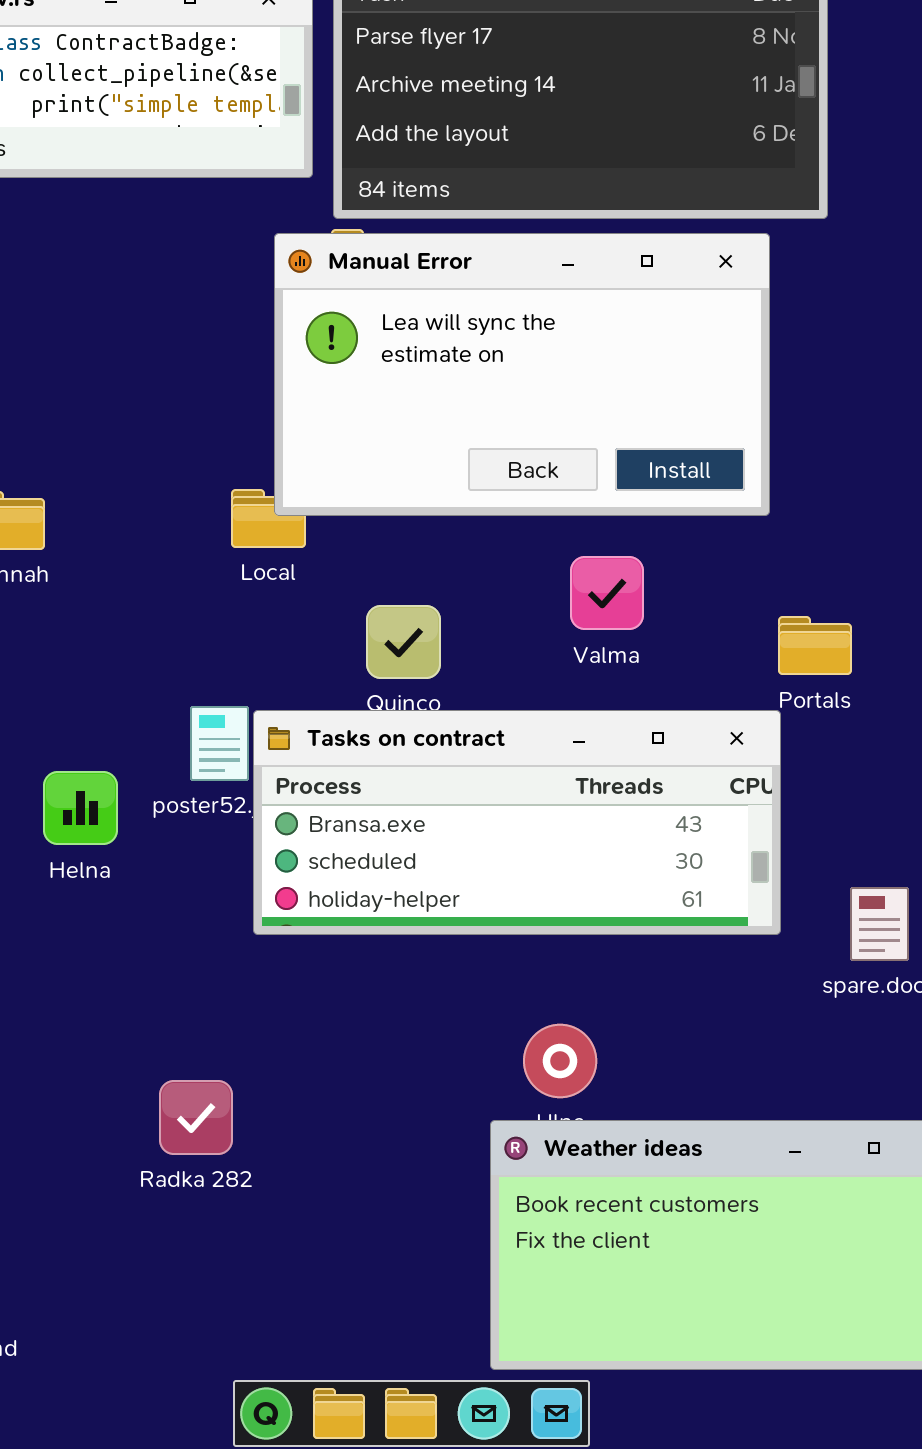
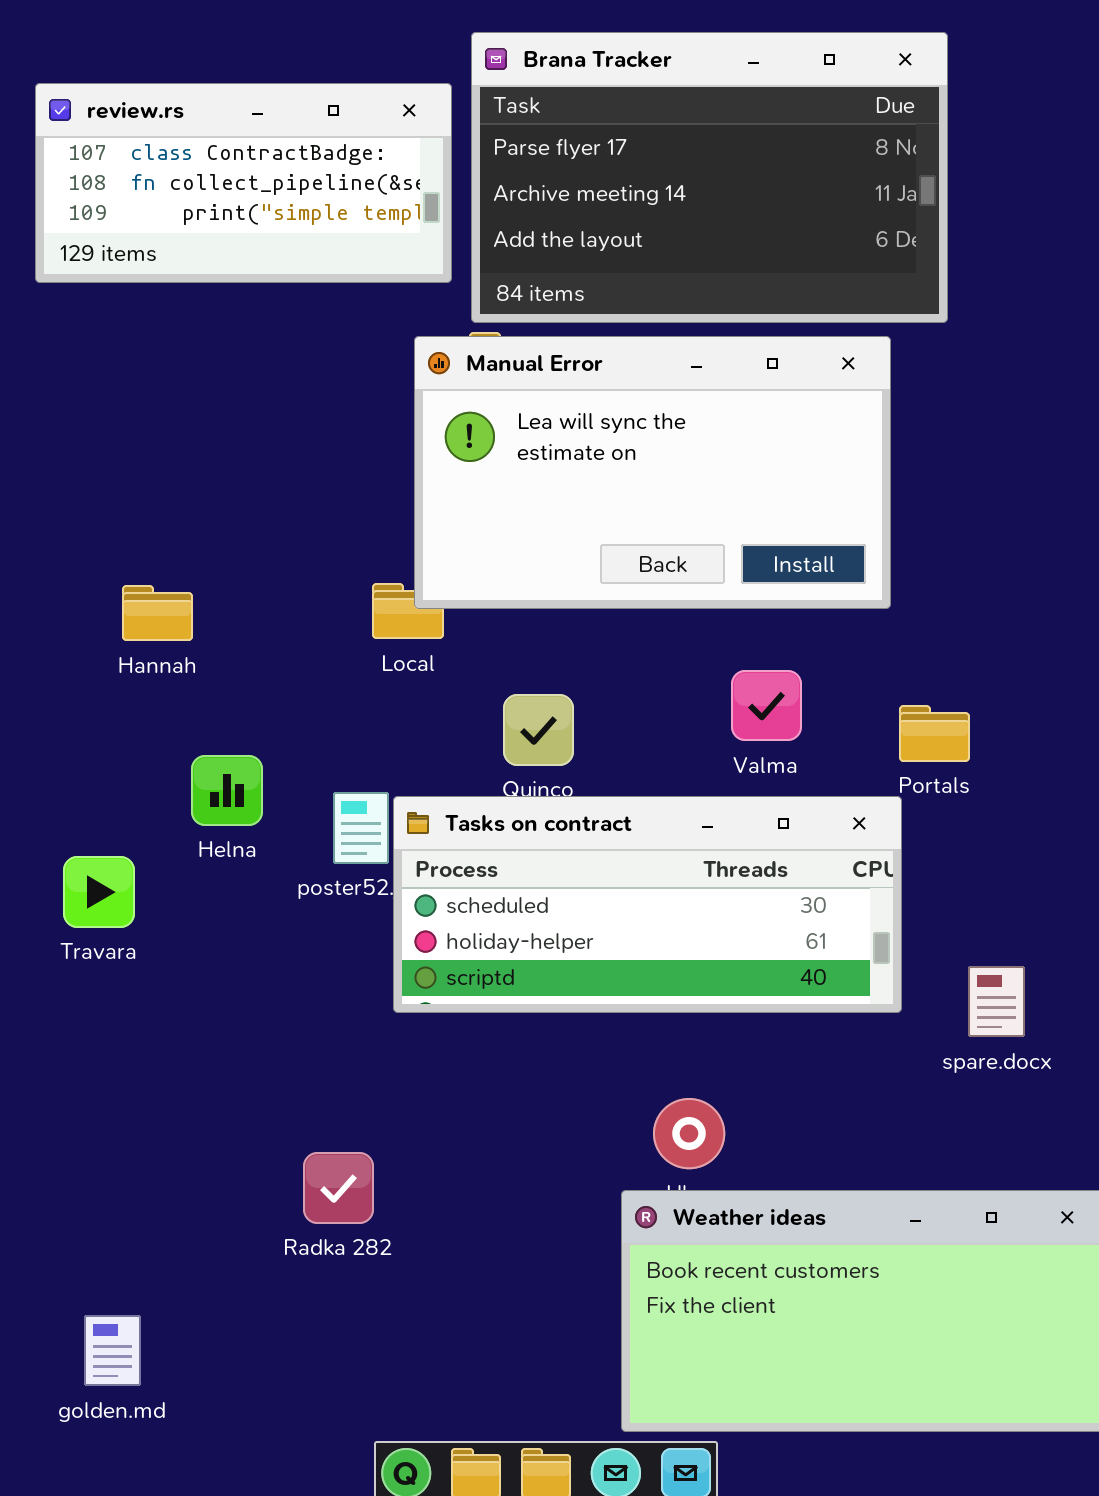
Valma: [570,556,644,630] -> [731,670,802,741], moved
Tasks on contract: [253,710,781,935] -> [393,796,902,1013], scrolled down 1 row
Helna: [43,771,118,845] -> [191,755,263,826], moved

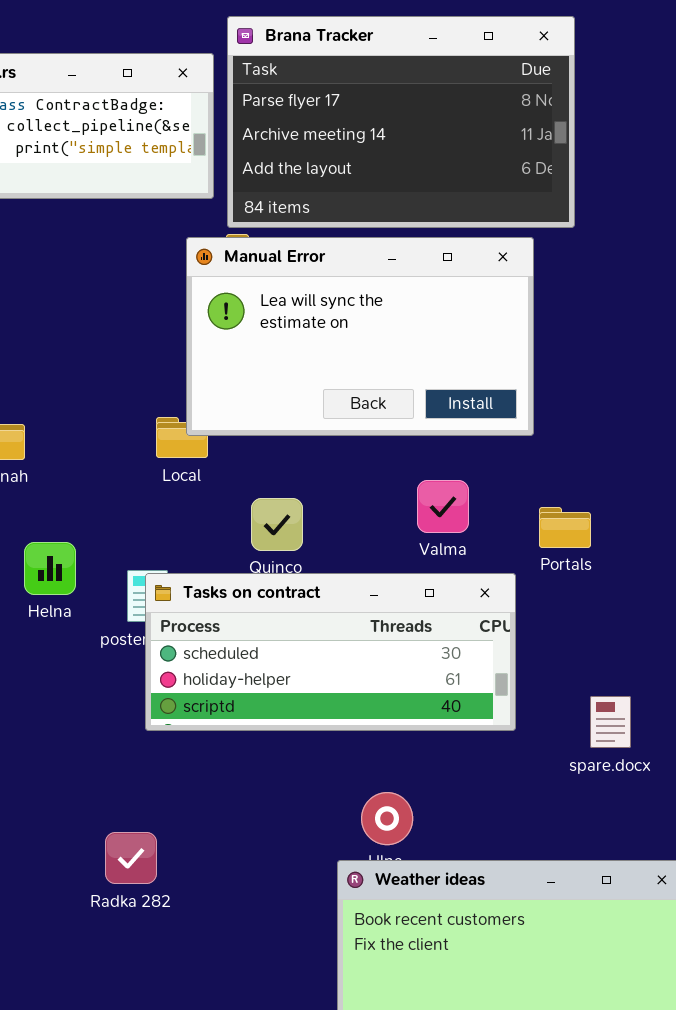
Tasks on contract: [393,796,902,1013] -> [145,573,516,731], moved

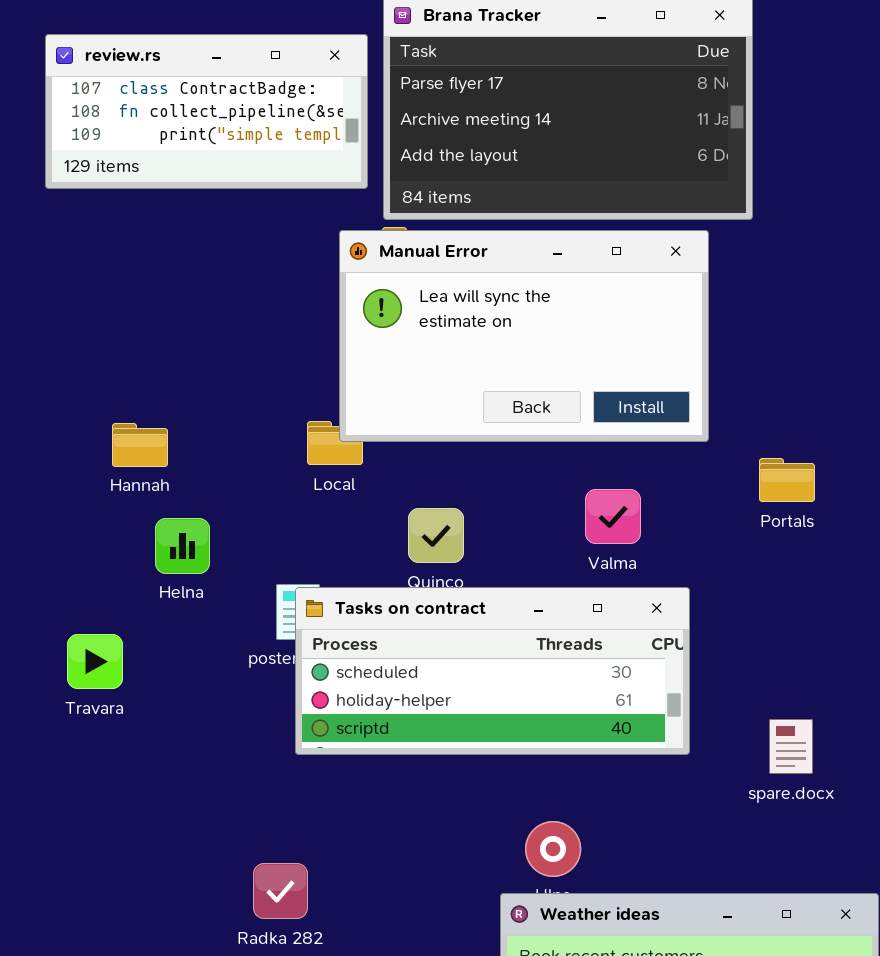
Portals: [539,507,591,548] -> [759,458,815,502], moved
Helna: [24,542,76,595] -> [155,518,210,574], moved

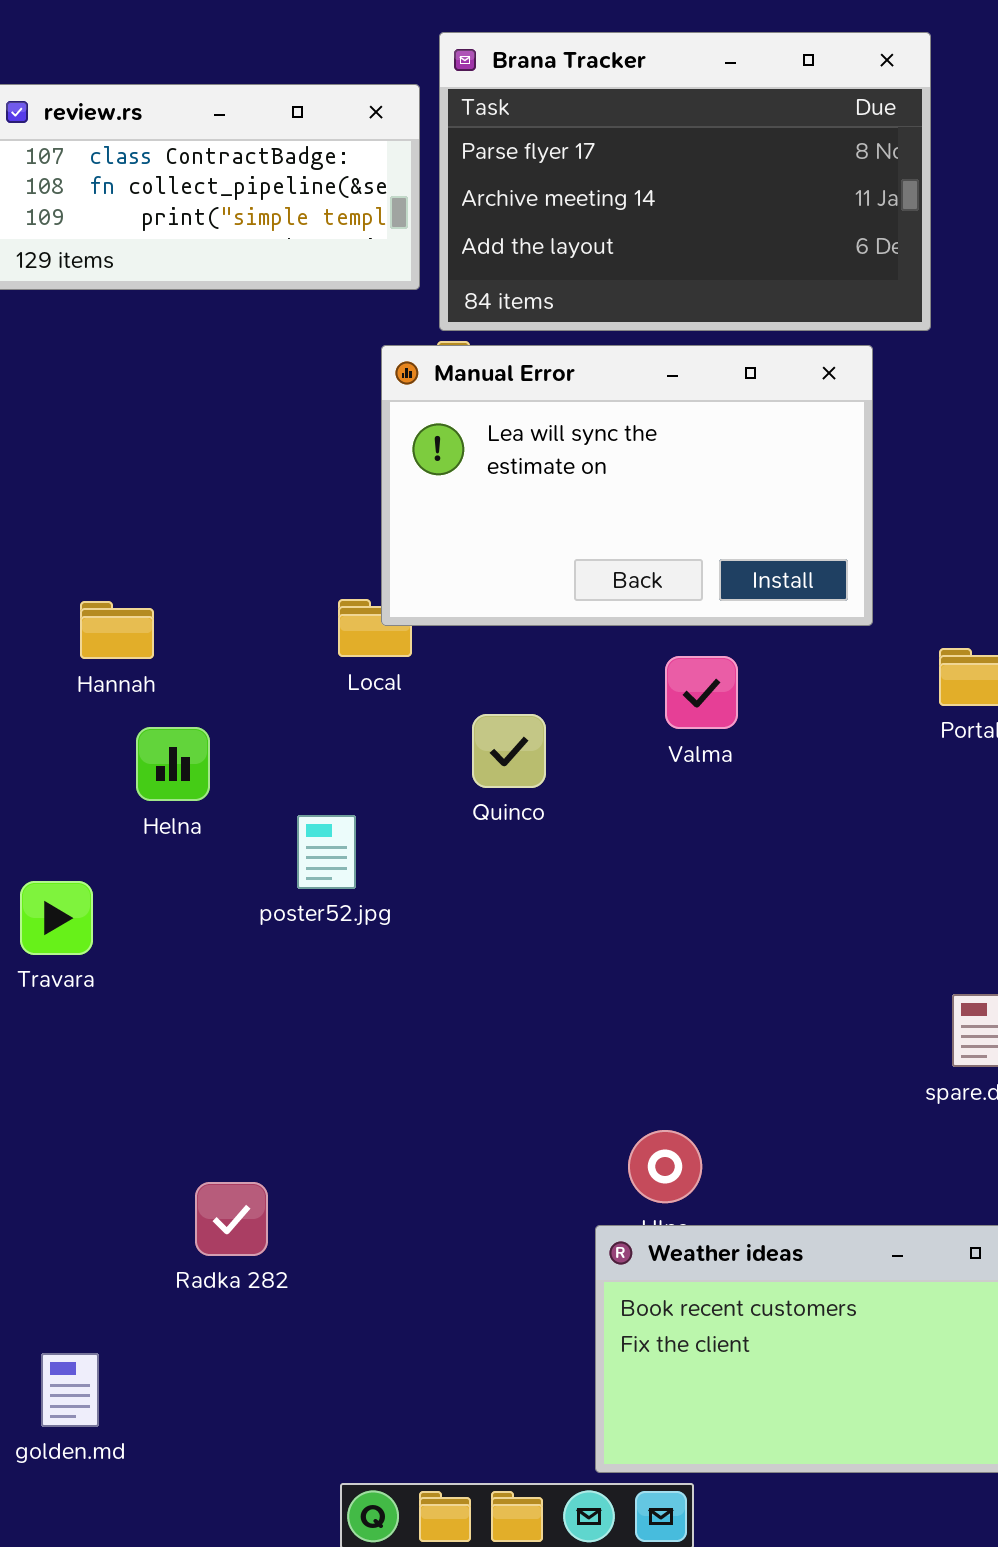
Valma: [585,489,641,544] -> [665,656,738,729], moved
Tasks on contract: [295,587,690,755] -> none, closed
Radka 282: [253,863,308,919] -> [195,1182,268,1256], moved

